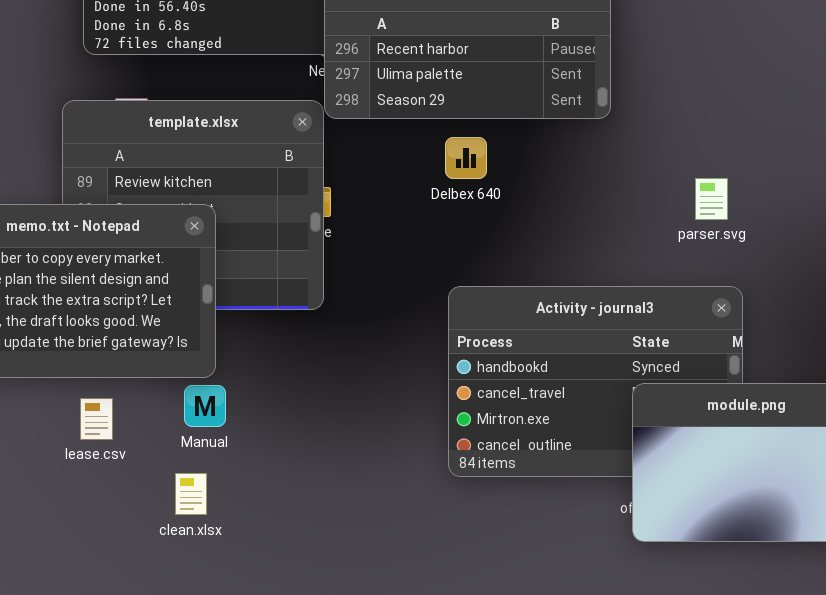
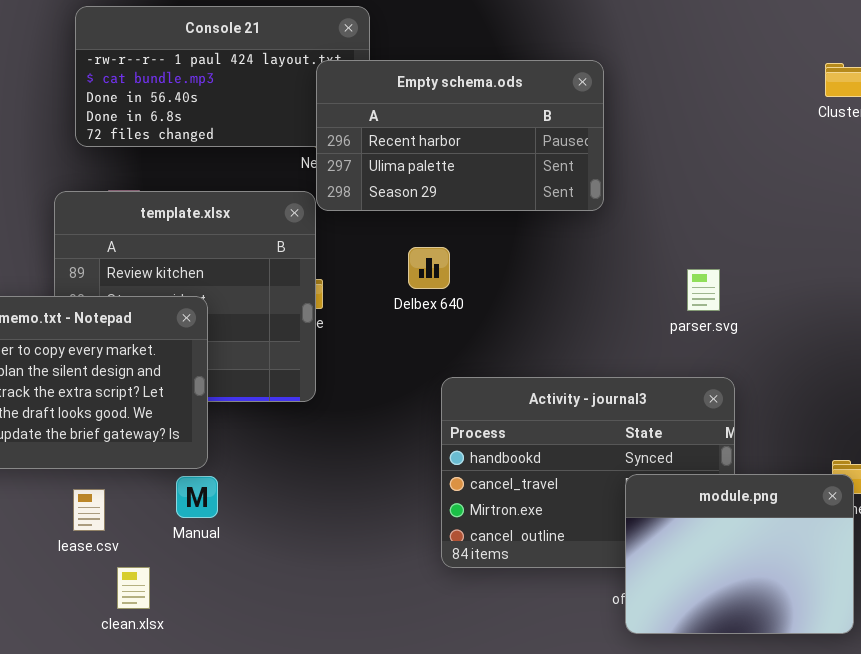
Delbex 640: [445,137,487,179] -> [408,247,450,289], moved
clean.xlsx: [175,473,207,515] -> [117,567,150,609], moved

